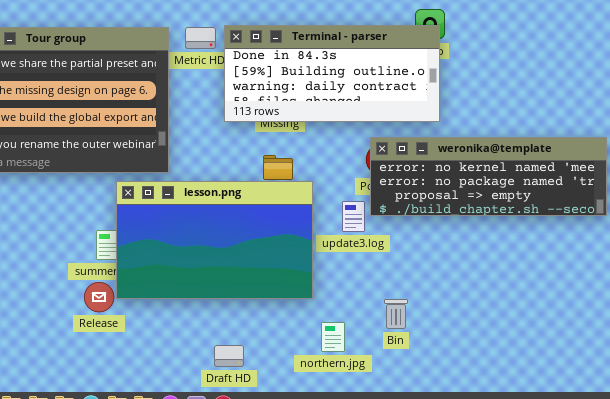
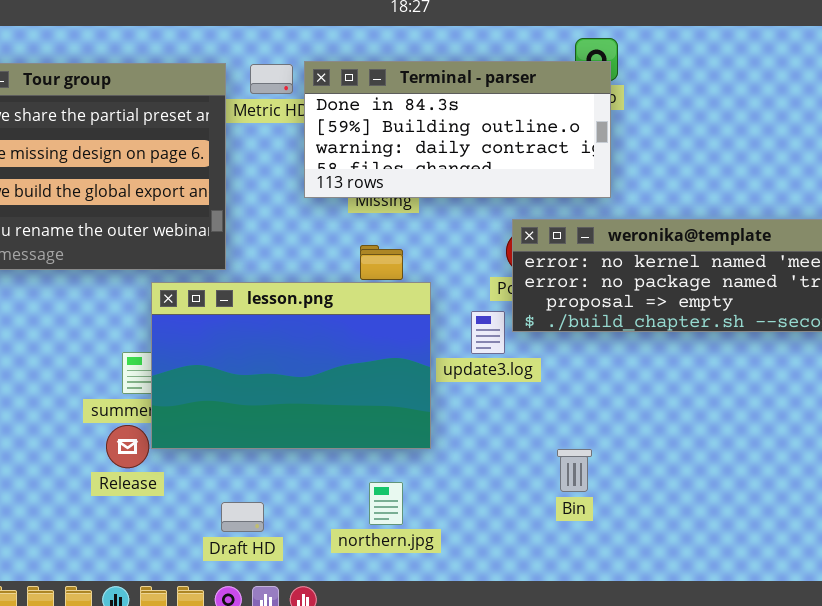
Bin: [384,299,408,329] -> [557,449,592,492], moved
northern.jpg: [321,322,345,352] -> [369,482,403,525], moved
Draft HD: [214,345,244,367] -> [221,502,264,532], moved

